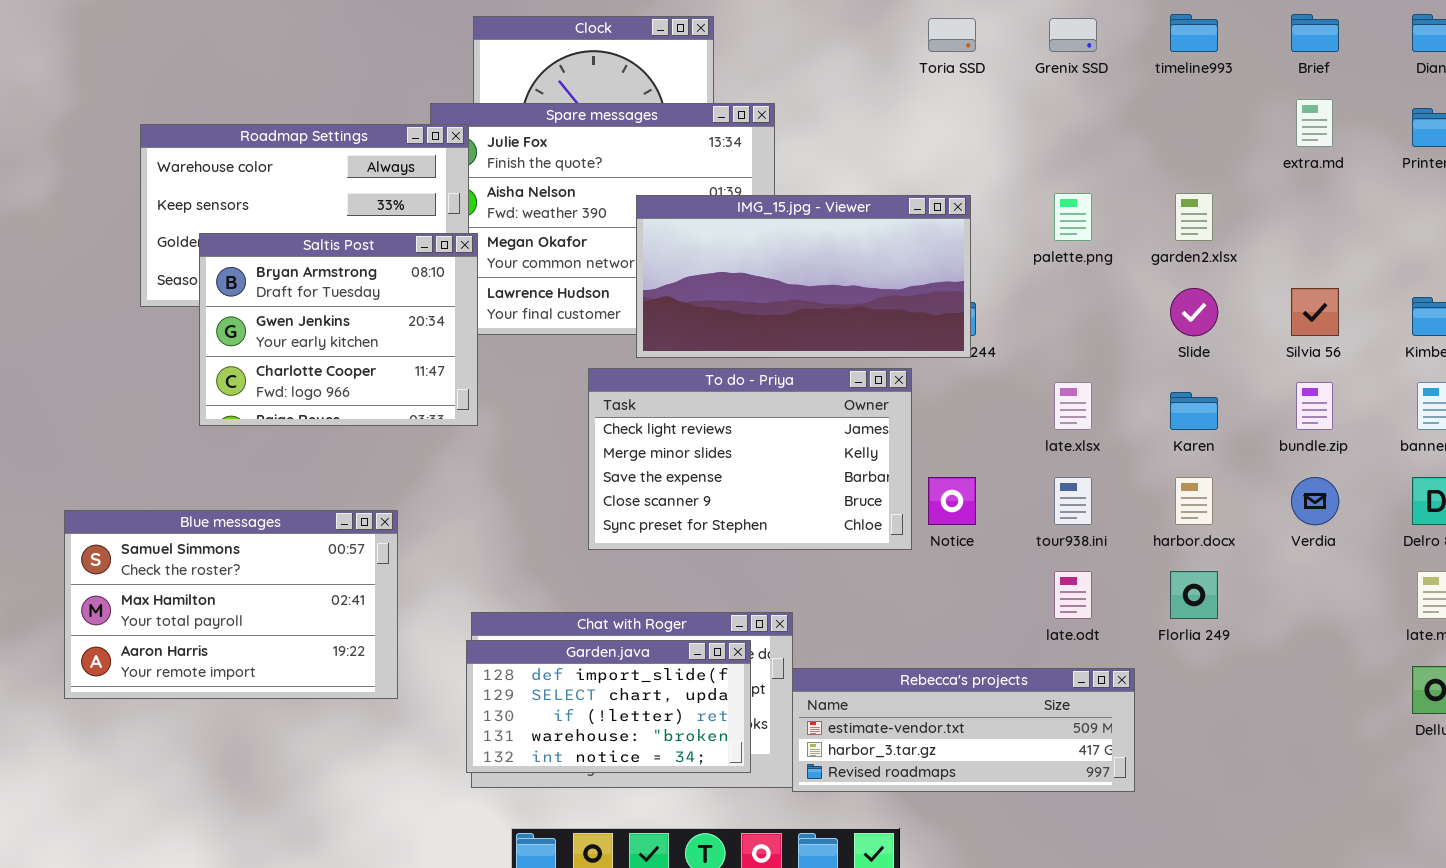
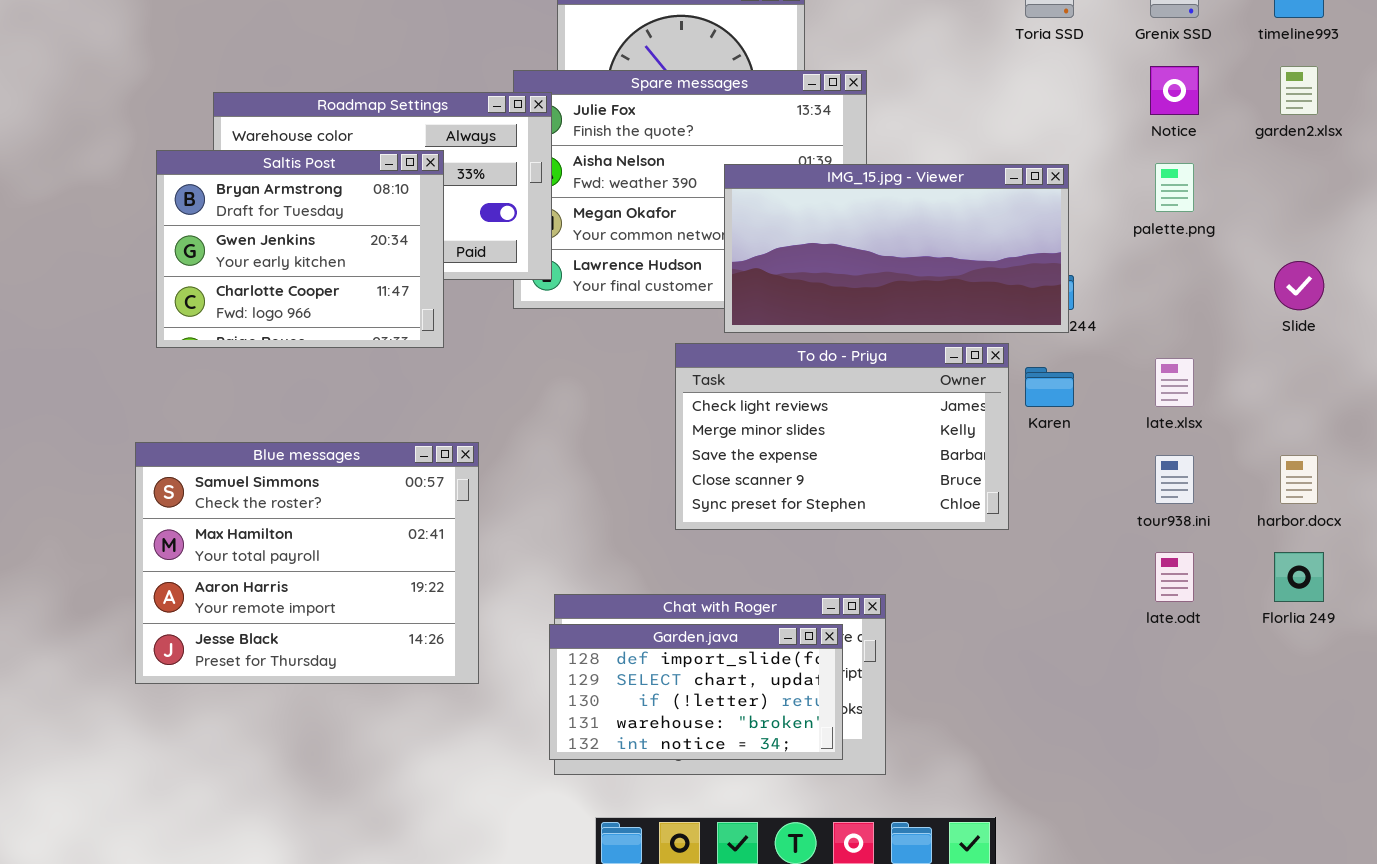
garden2.xlsx: [1175,193,1213,241] -> [1280,66,1318,115], moved
Saltis Post: [199,233,478,426] -> [156,150,444,348], moved
Karen: [1170,392,1218,430] -> [1025,367,1074,407], moved
Notice: [928,477,976,525] -> [1150,66,1199,115], moved
Blue messages: [64,510,398,699] -> [135,442,479,684], resized
Rebecca's projects: [792,668,1135,792] -> none, closed

